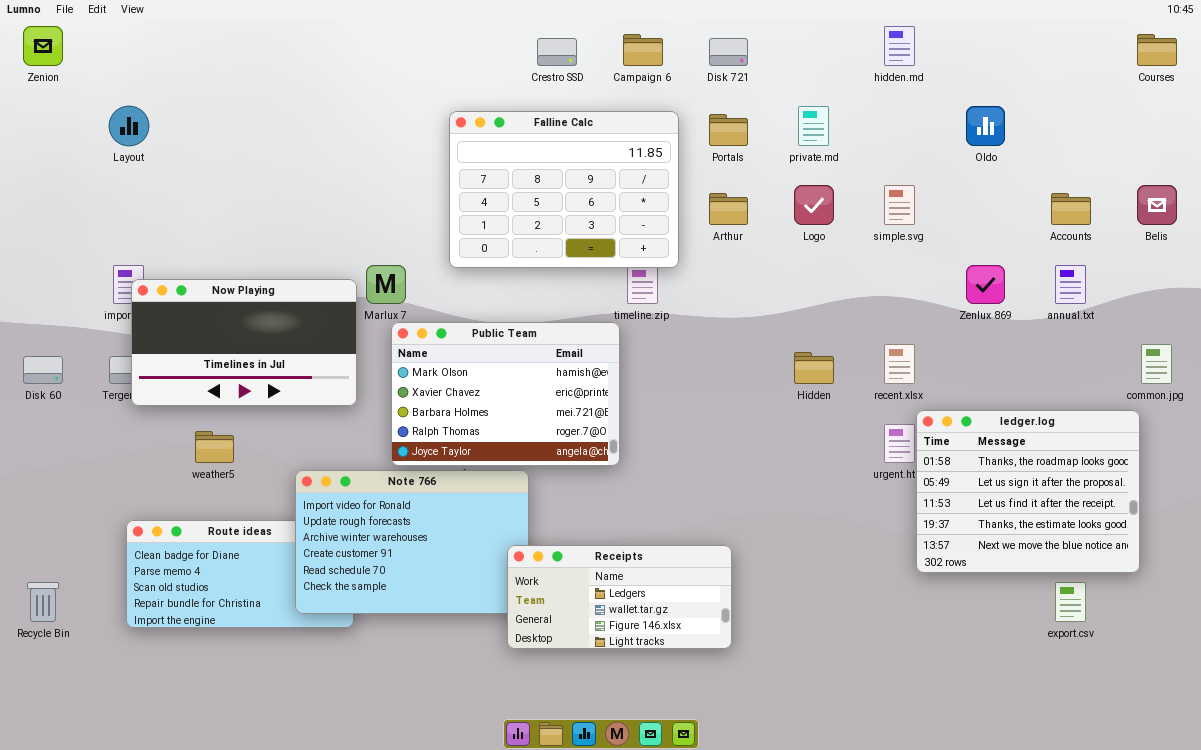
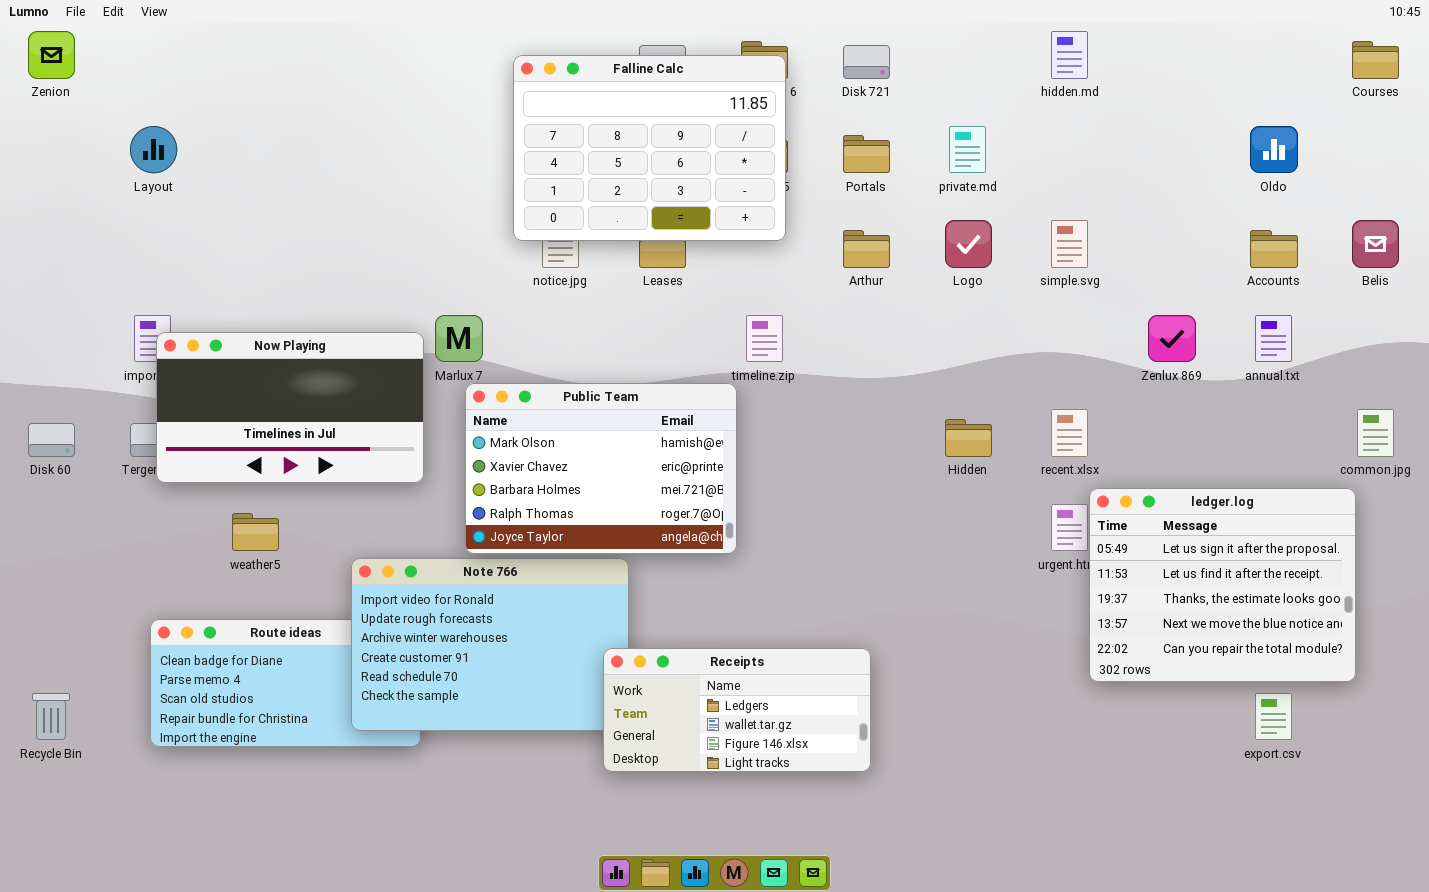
Oldo: [966,106,1005,146] -> [1250,126,1298,173], moved
Falline Calc: [449,111,679,268] -> [513,55,786,241], moved
ledger.log: [916,410,1140,573] -> [1089,488,1356,682], scrolled down 1 row

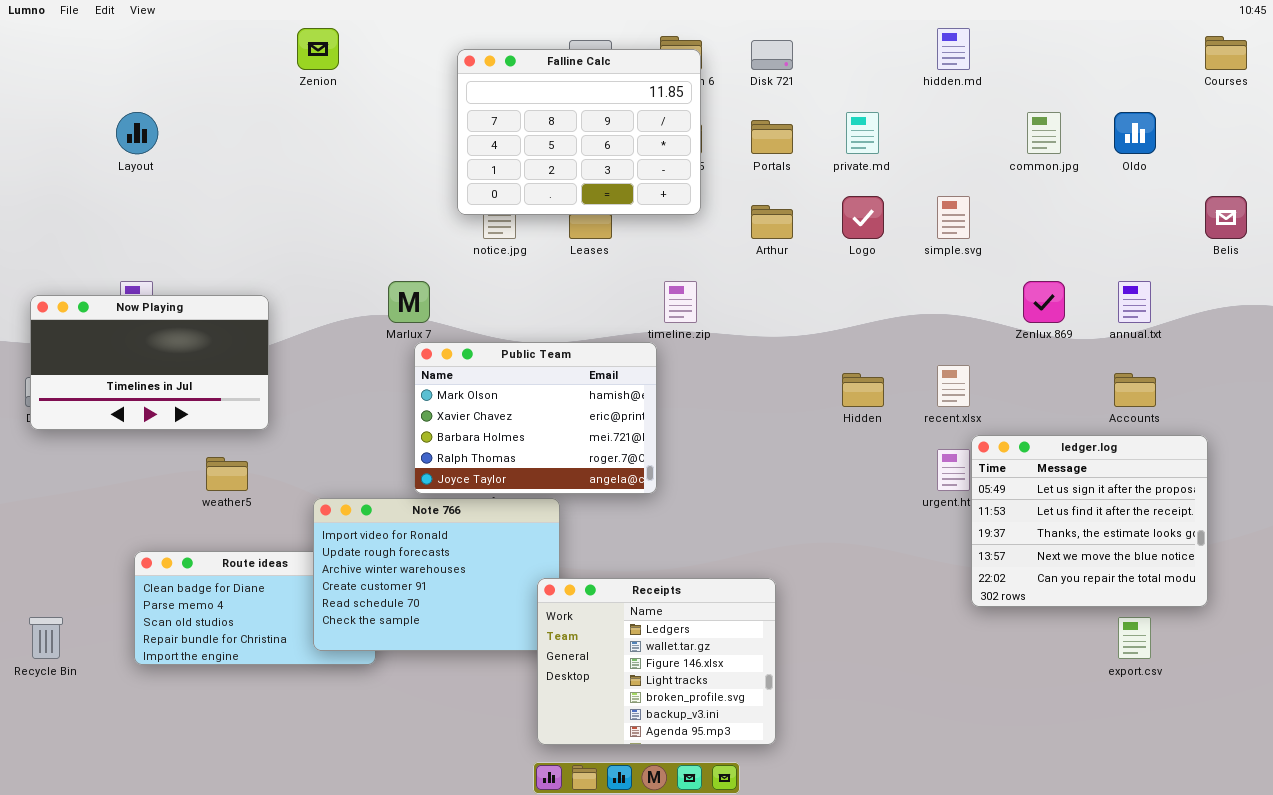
Zenion: [28,31,75,79] -> [297,28,339,70], moved
Accounts: [1250,230,1298,268] -> [1114,373,1156,407], moved
Now Playing: [156,332,424,483] -> [30,295,269,430], moved
common.jpg: [1357,409,1394,457] -> [1027,112,1061,154], moved
Receipts: [603,648,871,772] -> [537,578,776,745], resized

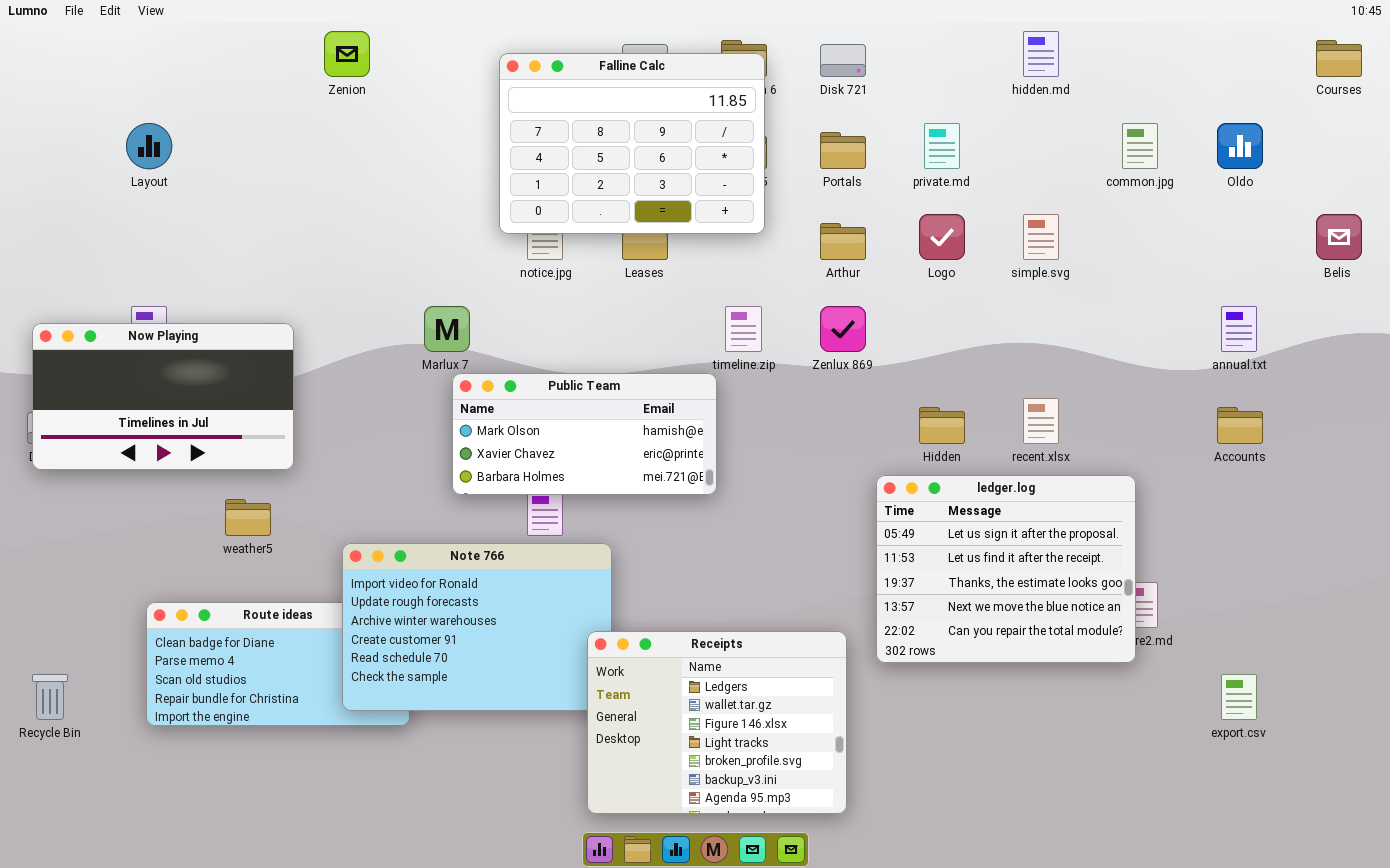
Zenlux 869: [1023,281,1065,323] -> [820,306,866,352], moved
Public Team: [414,342,657,494] -> [452,373,717,495], resized
ledger.log: [971,435,1208,607] -> [876,475,1136,663], moved

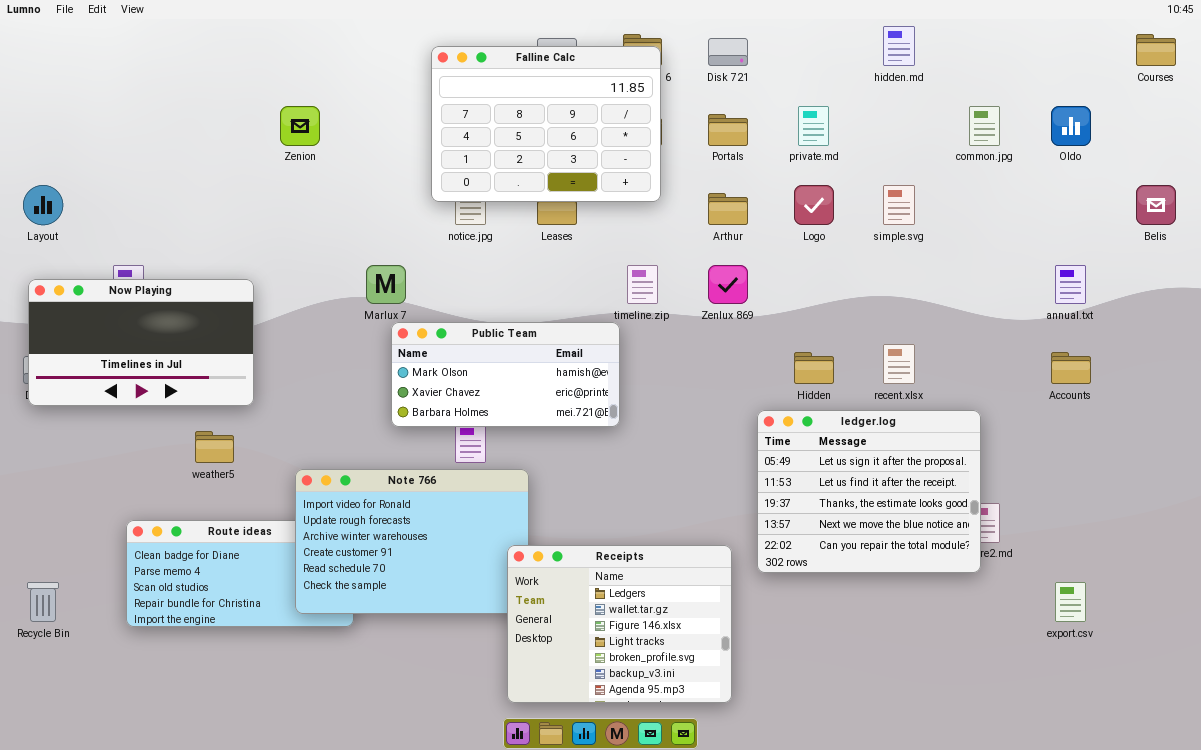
Zenion: [324,31,370,77] -> [280,106,320,146], moved
Layout: [126,123,172,169] -> [23,185,63,225], moved

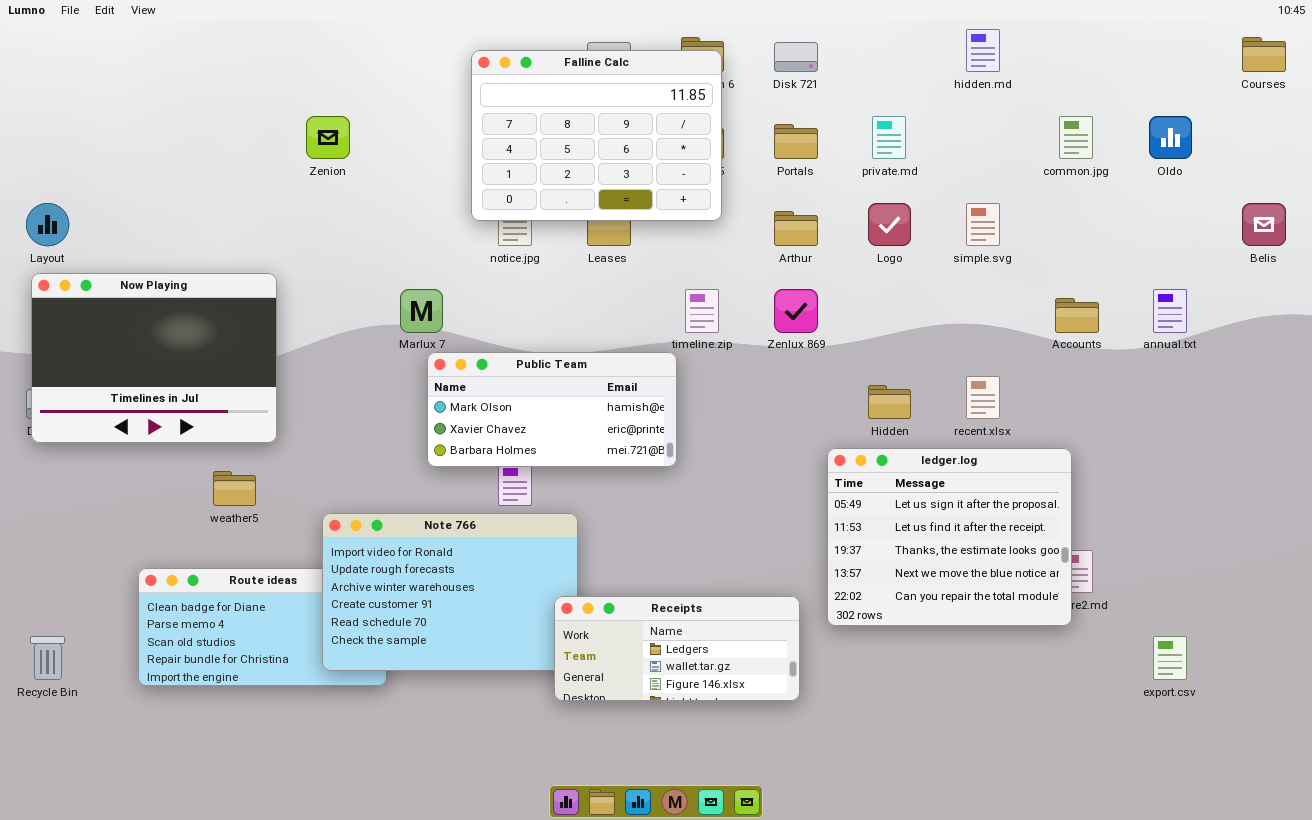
Now Playing: [28,279,254,406] -> [31,273,277,443], resized
Accounts: [1051,352,1091,384] -> [1055,298,1099,333], moved
Receipts: [507,545,732,703] -> [554,596,800,701], resized

